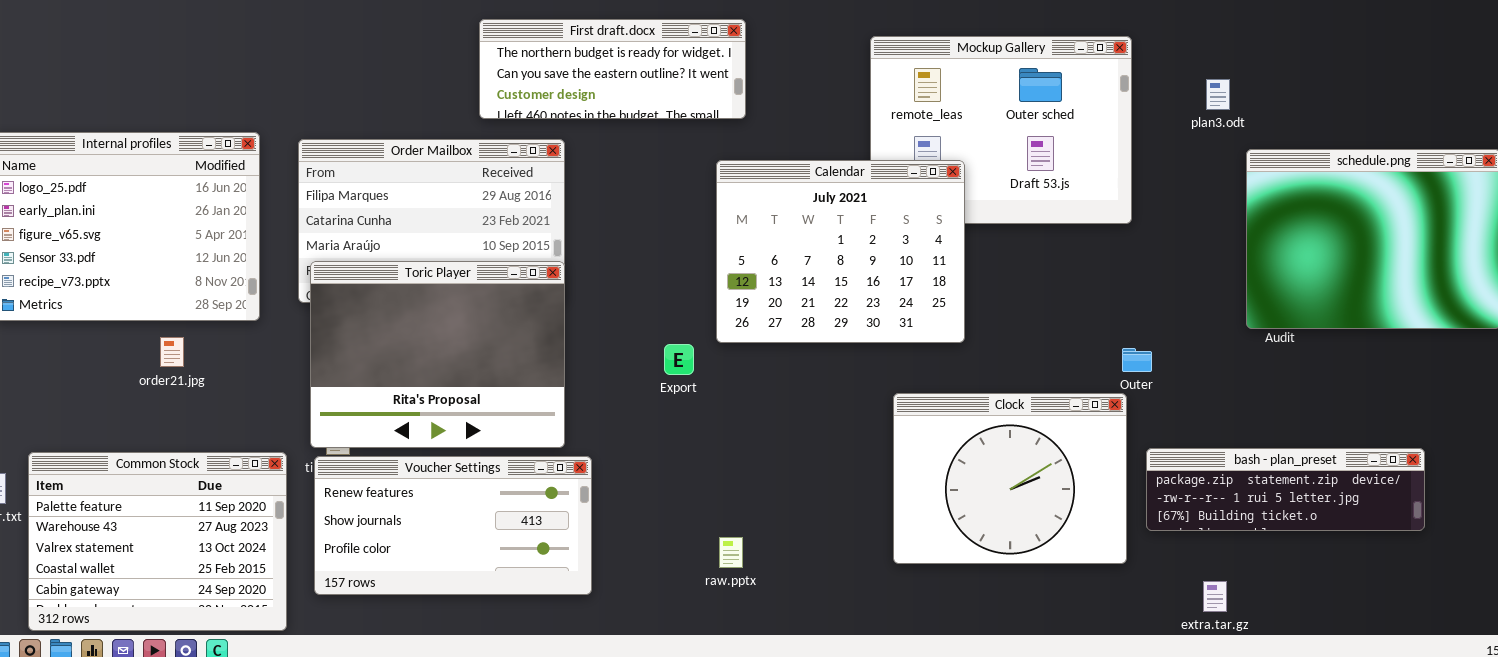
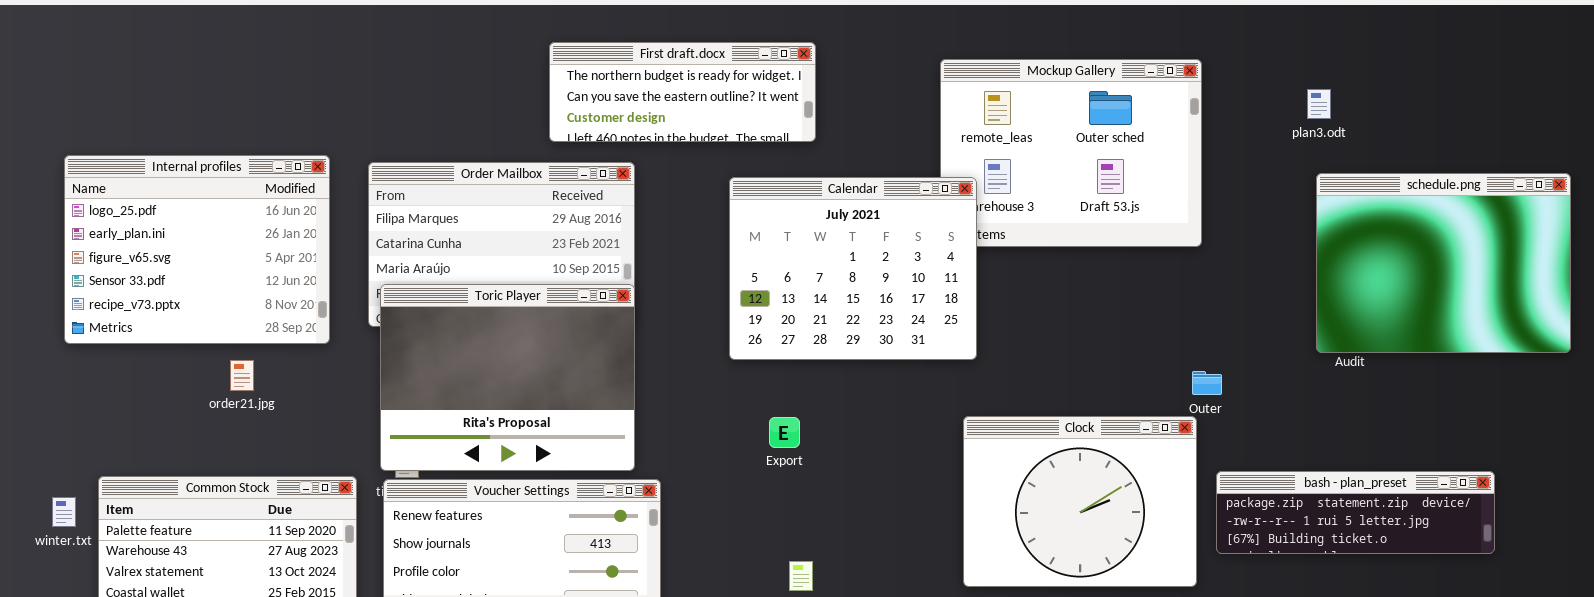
plan3.odt: [1206,79,1230,110] -> [1307,89,1331,119], moved
Calendar: [716,160,965,343] -> [729,177,977,360], moved
Export: [664,344,694,375] -> [769,417,800,448], moved

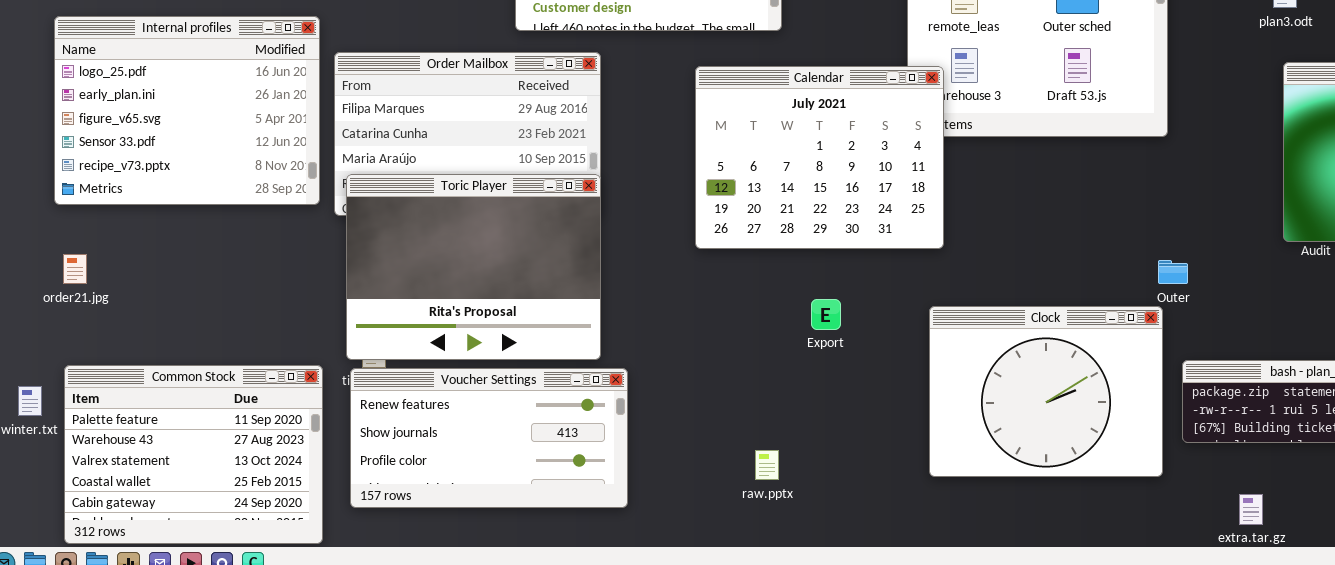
Internal profiles: [64,155,330,344] -> [54,16,320,205], moved
order21.jpg: [230,360,254,391] -> [63,254,87,284], moved
Export: [769,417,800,448] -> [811,299,841,330], moved

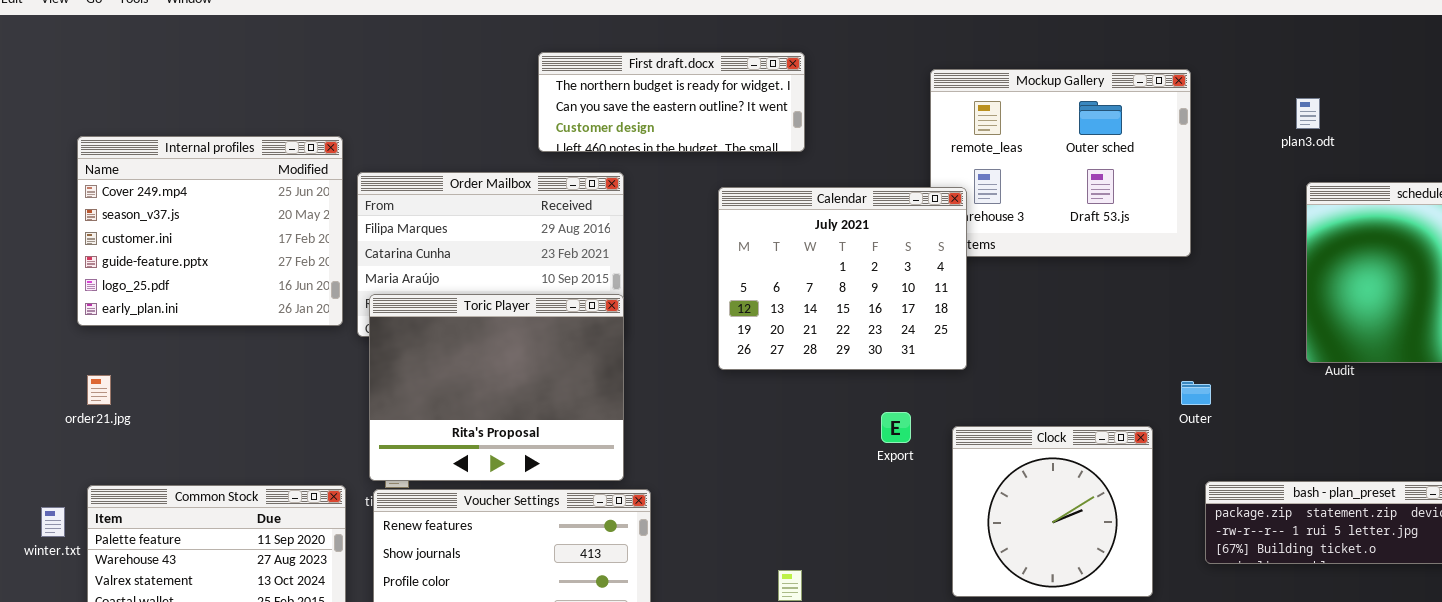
Internal profiles: [54,16,320,205] -> [77,136,343,326], scrolled up 4 rows
Export: [811,299,841,330] -> [881,412,911,443], moved
Clock: [929,306,1163,477] -> [952,426,1153,597], resized

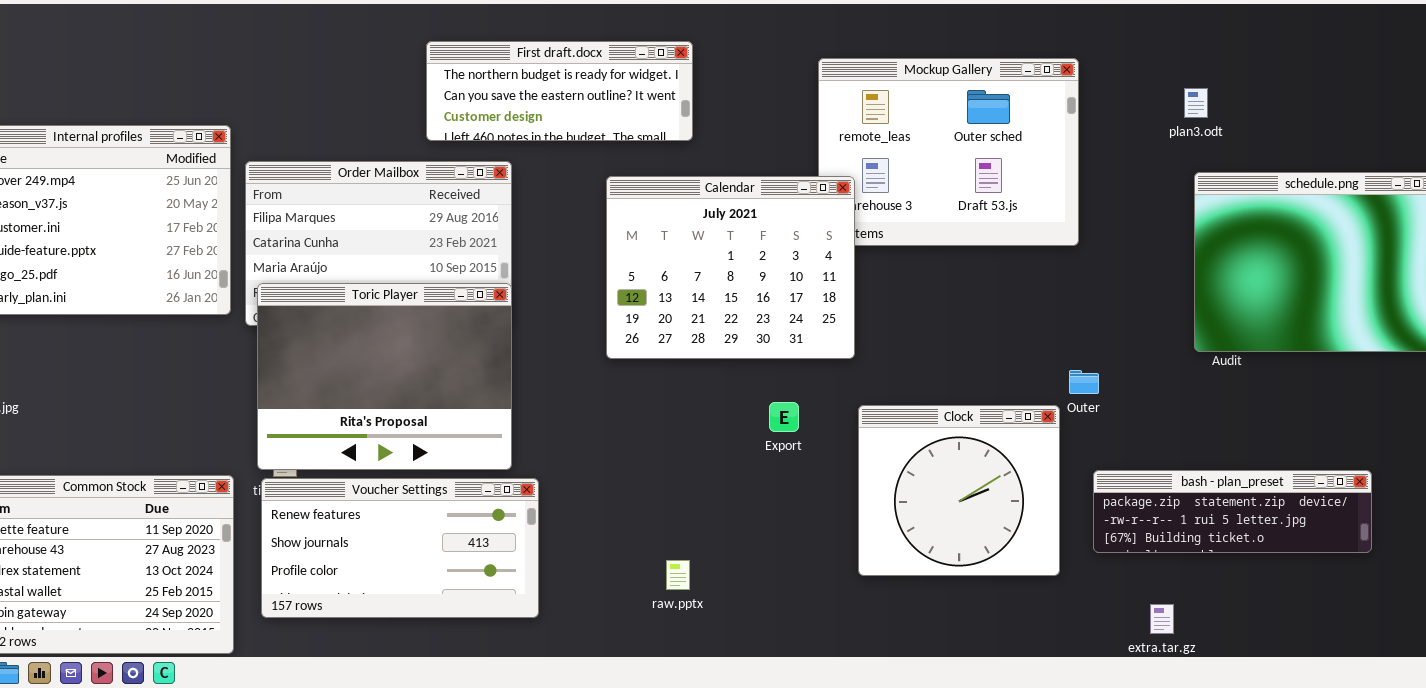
Clock: [952,426,1153,597] -> [858,405,1060,576], moved

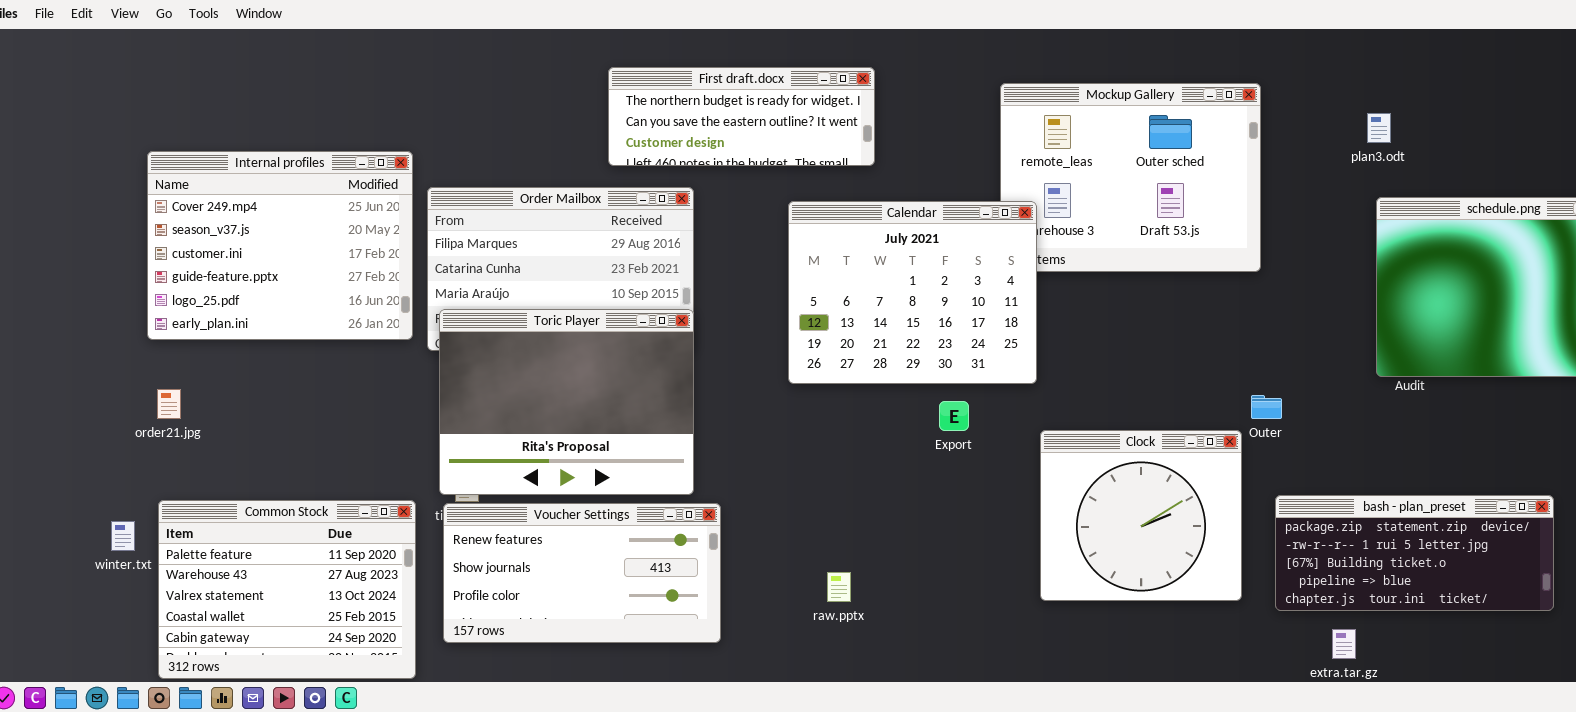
Export: [769,402,799,432] -> [939,401,969,431], moved
bash - plan_preset: [1093,470,1372,553] -> [1275,495,1554,611], resized
raw.pptx: [666,560,690,590] -> [827,572,851,602], moved

